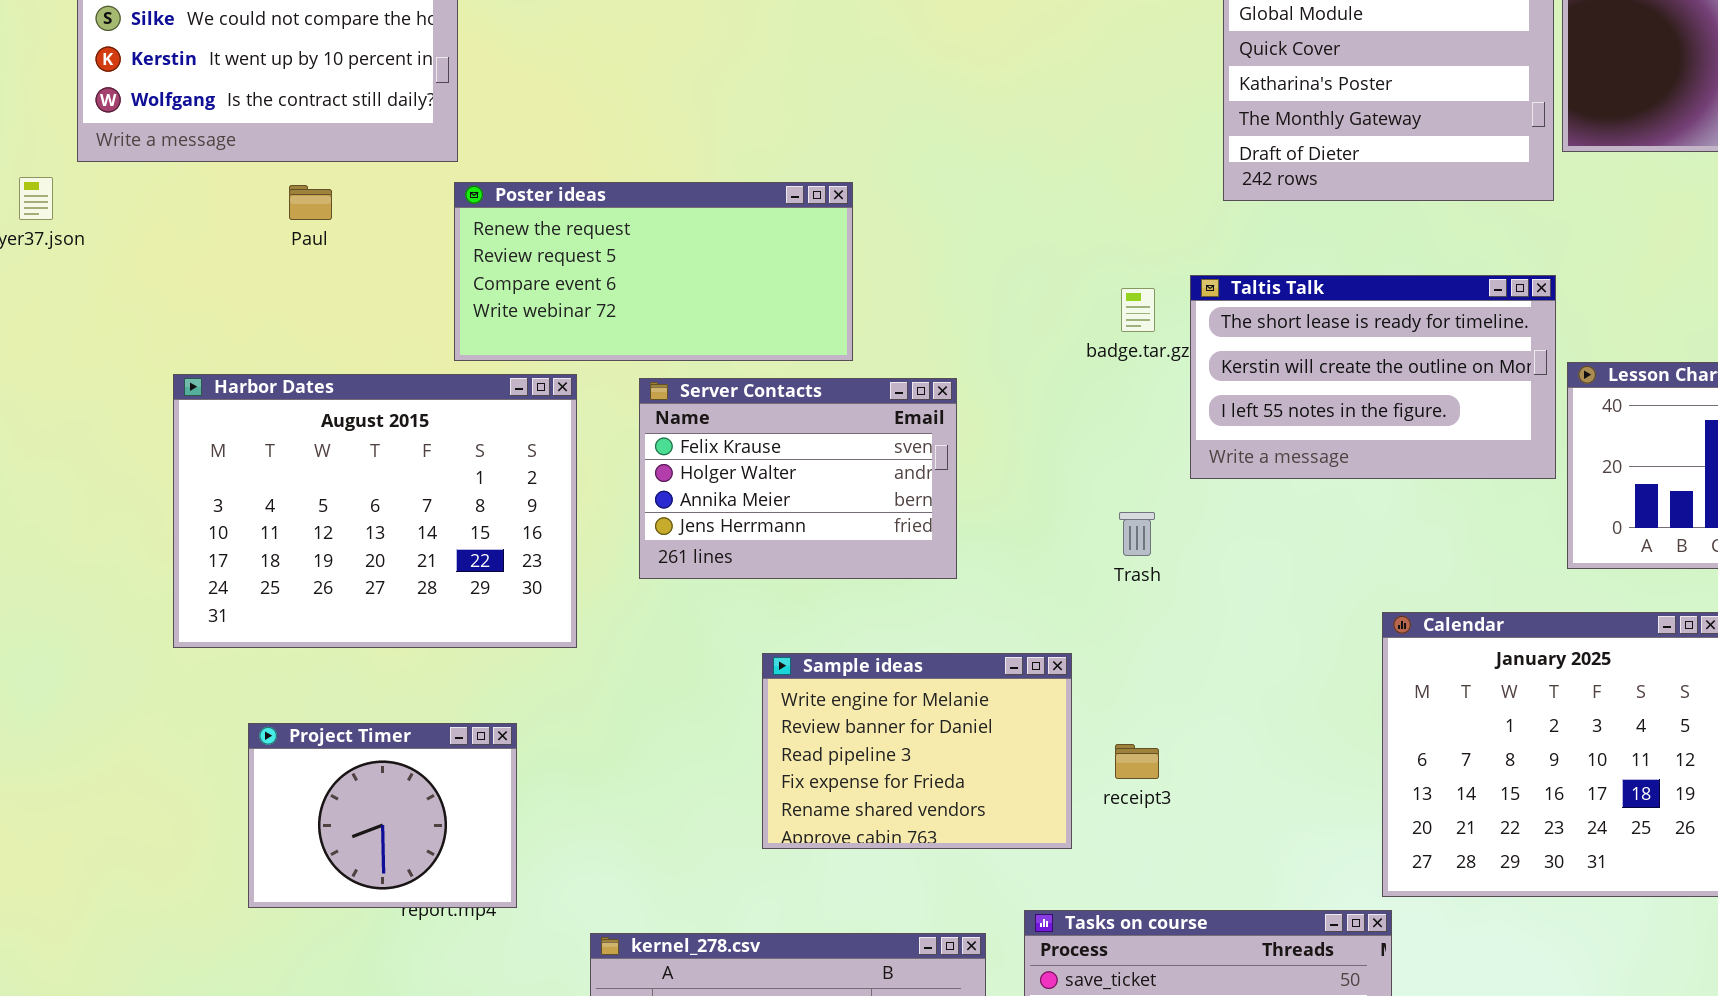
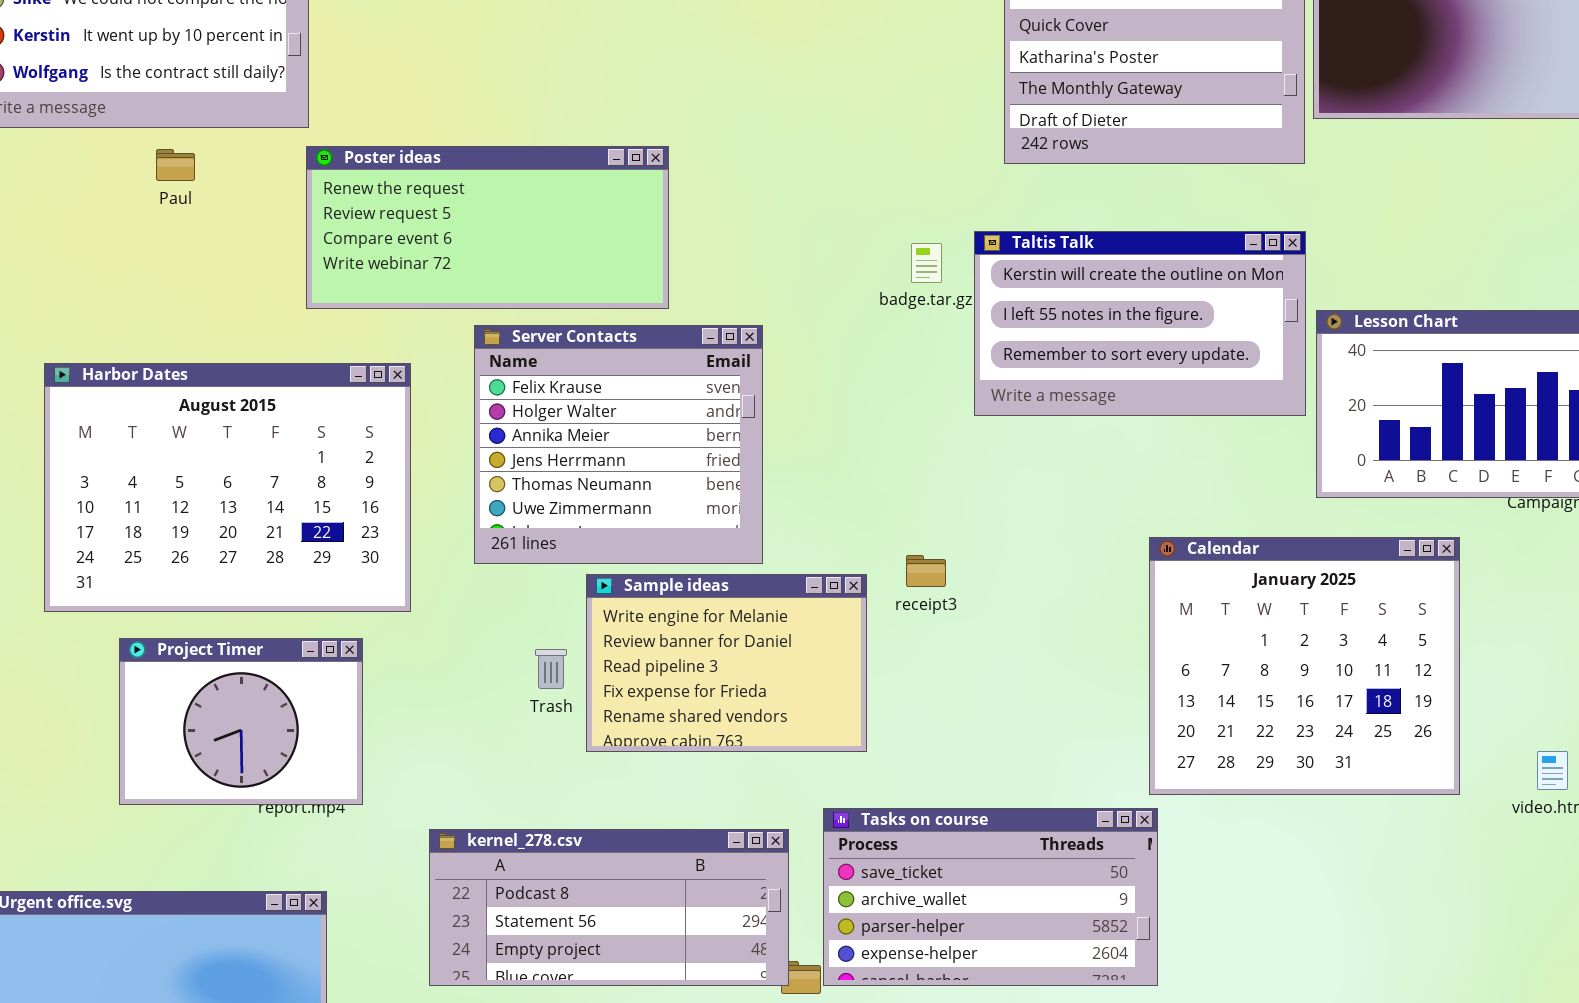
Taltis Talk: [1190,275,1556,479] -> [974,231,1306,416], scrolled down 1 row
Harbor Dates: [173,374,577,648] -> [44,363,411,612], moved
Server Contacts: [639,378,957,579] -> [474,325,763,564], resized
Trash: [1119,512,1155,556] -> [535,649,567,689], moved
receipt3: [1115,744,1159,779] -> [906,555,946,587], moved

